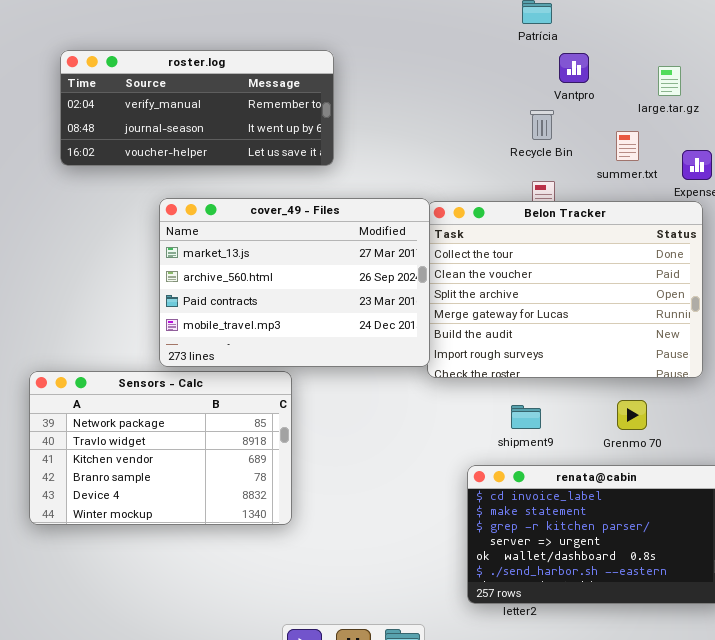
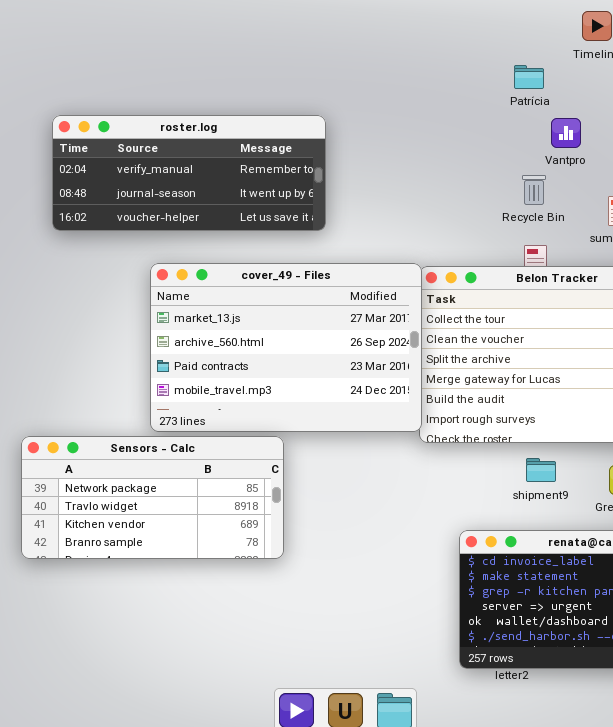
Sensors - Calc: [29,371,292,525] -> [21,436,284,559], resized
shipment9: [511,405,541,429] -> [526,458,556,482], moved

